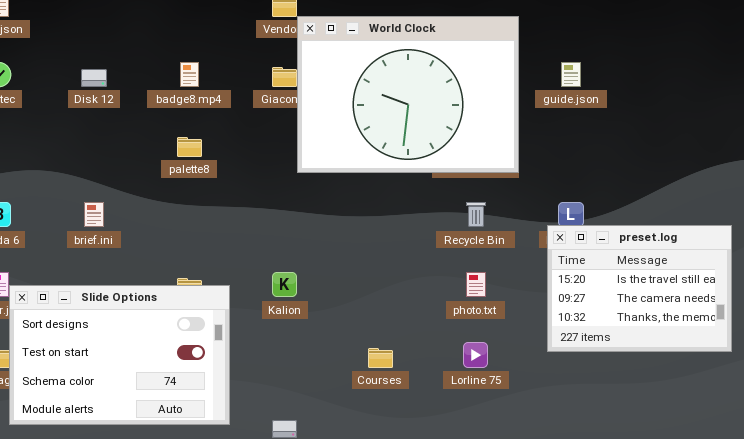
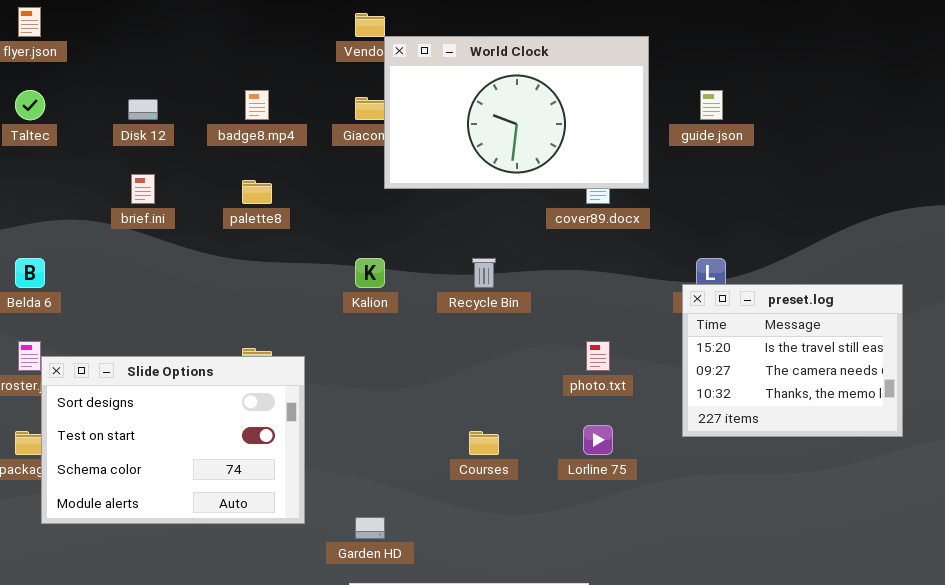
World Clock: [297,16,519,173] -> [384,36,649,189], resized
brief.ini: [84,202,104,227] -> [131,174,155,204], moved
Recycle Bin: [466,202,486,227] -> [472,258,496,288], moved
Kalion: [272,272,297,297] -> [355,258,385,288], moved

